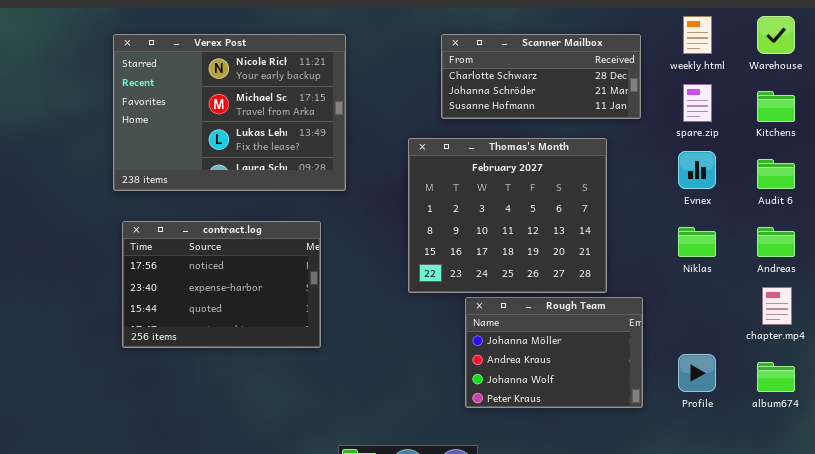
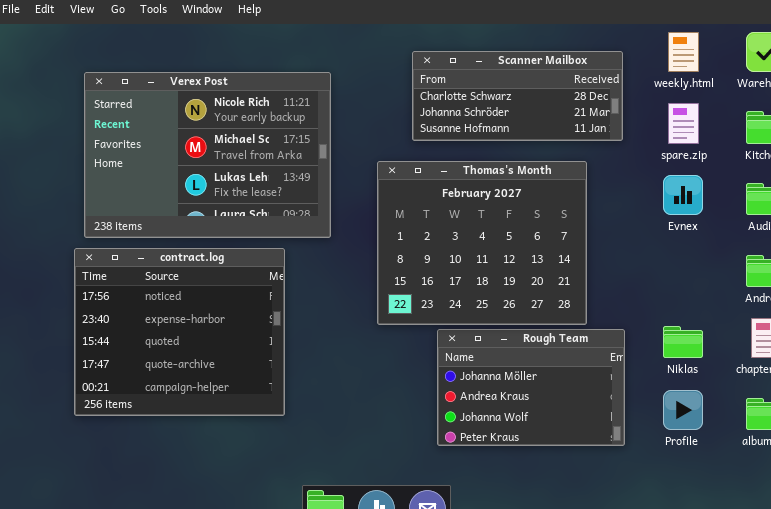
Verex Post: [113,34,346,191] -> [84,72,331,238], moved
contract.log: [122,221,321,348] -> [74,248,285,416], resized
Niklas: [678,227,716,257] -> [663,326,703,358], moved

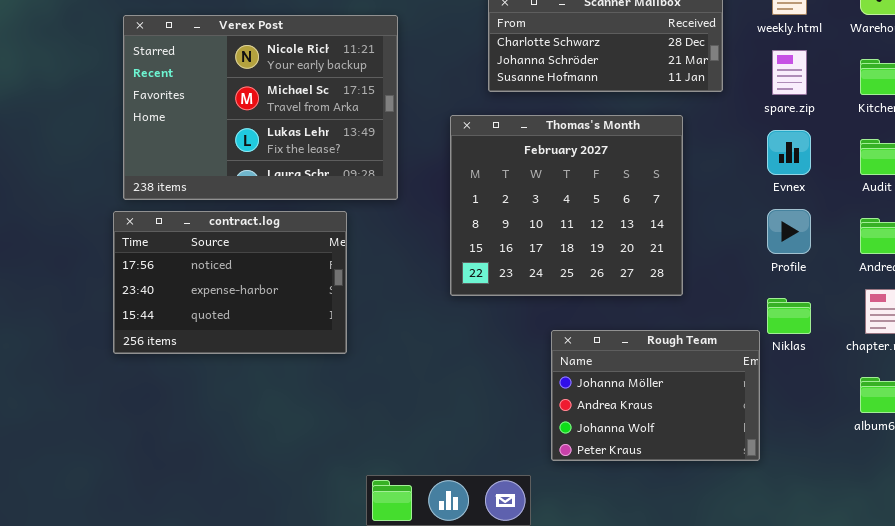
contract.log: [74,248,285,416] -> [113,211,347,354], resized
Rough Team: [437,329,625,446] -> [551,330,760,461], moved
Profile: [663,390,703,430] -> [767,209,811,254], moved

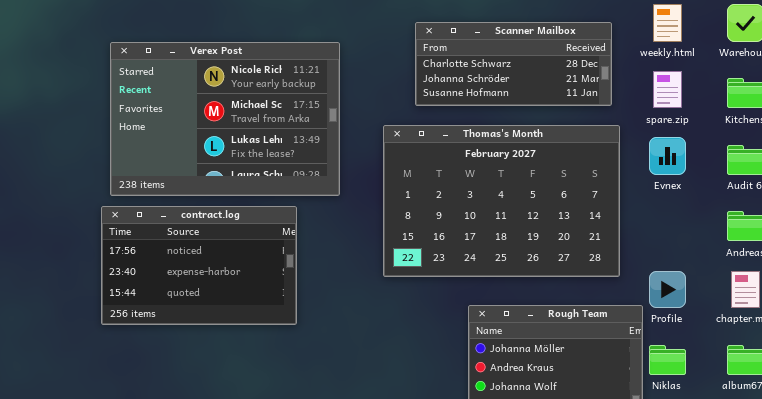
Thomas's Month: [450,115,683,296] -> [383,125,620,277], resized
Profile: [767,209,811,254] -> [649,271,686,308], moved
Niklas: [767,298,811,334] -> [649,345,686,375], moved

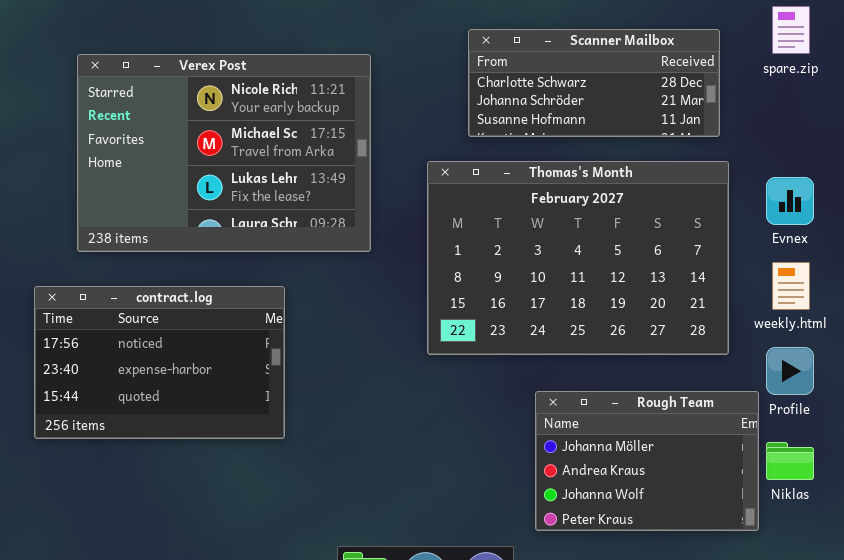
weekly.html: [653,4,682,42] -> [772,262,810,310], moved
spare.zip: [653,71,682,108] -> [772,6,810,54], moved
contract.log: [101,206,297,325] -> [34,286,285,439], moved

